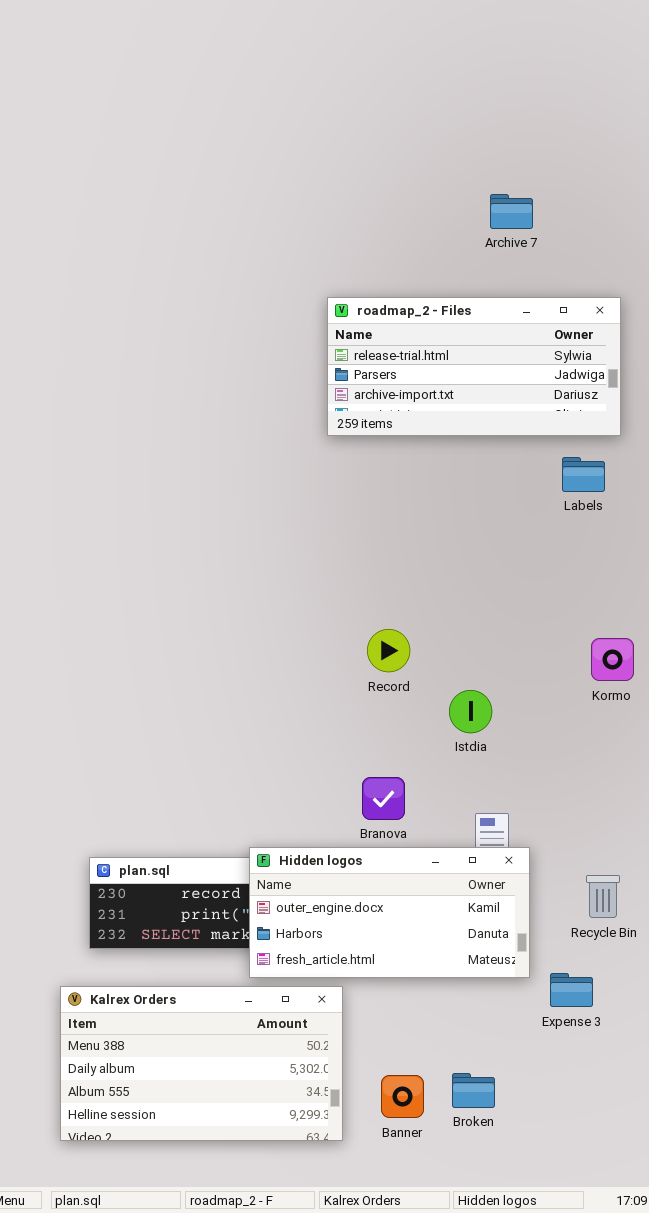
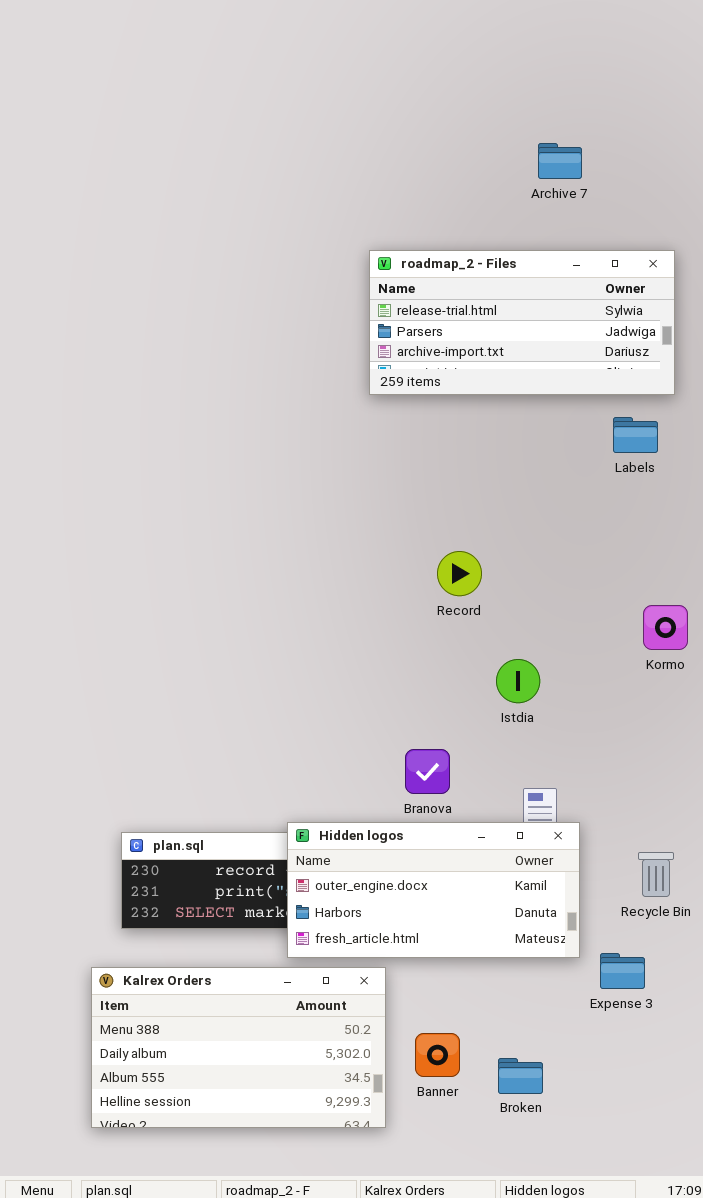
Record: [367,629,410,672] -> [437,551,482,596], moved
Banner: [381,1075,424,1118] -> [415,1033,460,1077], moved

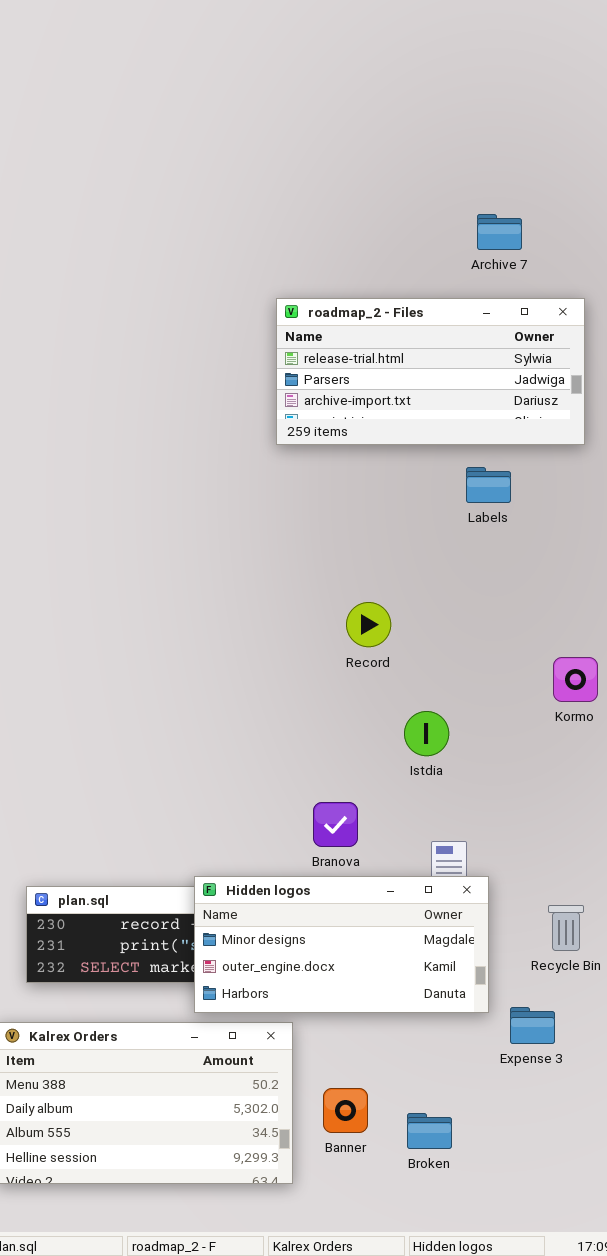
Archive 7: [538,143,582,179] -> [477,214,522,250], moved
Labels: [613,417,658,453] -> [466,467,511,503], moved
Hidden logos: [287,822,580,958] -> [194,876,489,1013], scrolled up 1 row

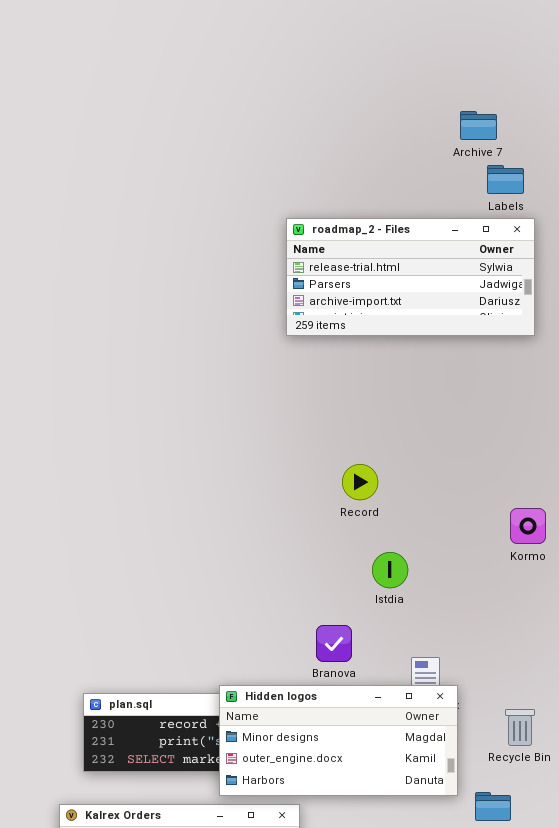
Archive 7: [477,214,522,250] -> [460,111,497,140], moved
Labels: [466,467,511,503] -> [487,165,524,194], moved
Istdia: [404,711,449,756] -> [372,552,408,588], moved

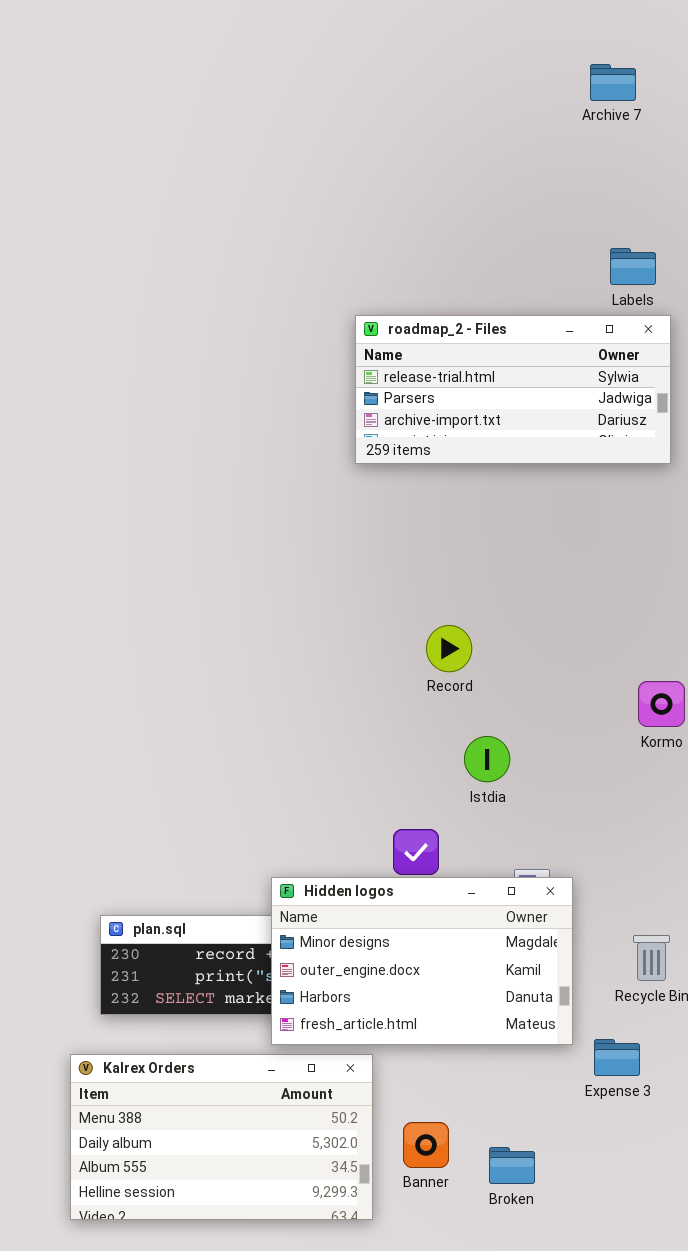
Archive 7: [460,111,497,140] -> [590,64,636,101], moved
Hidden logos: [219,685,458,796] -> [271,877,573,1045], resized

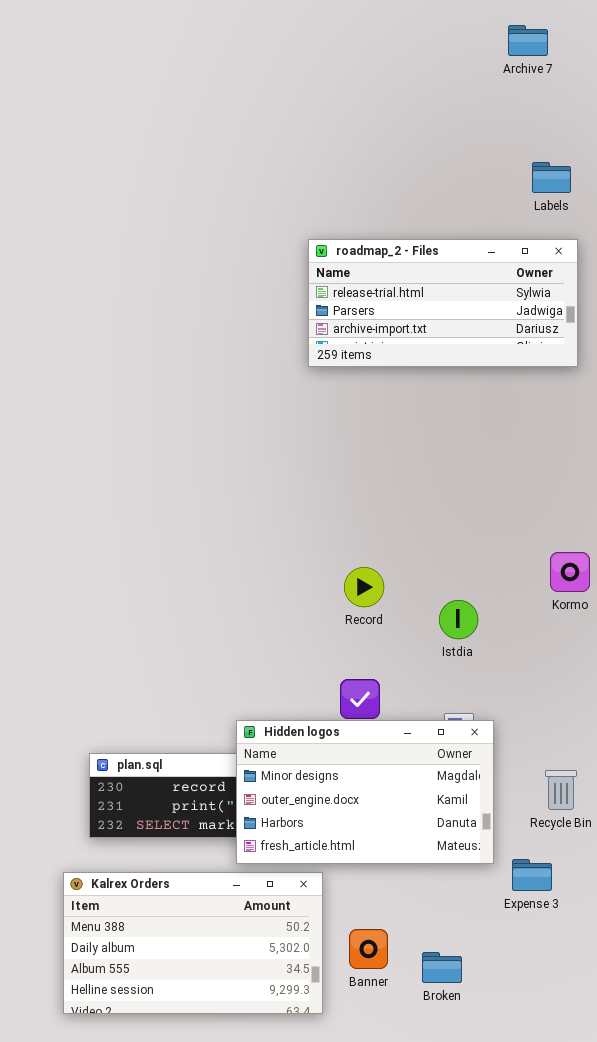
Labels: [610,248,656,285] -> [532,162,571,193], moved
Record: [426,625,472,672] -> [344,567,384,607], moved
Istdia: [464,736,510,782] -> [439,600,478,639], moved

